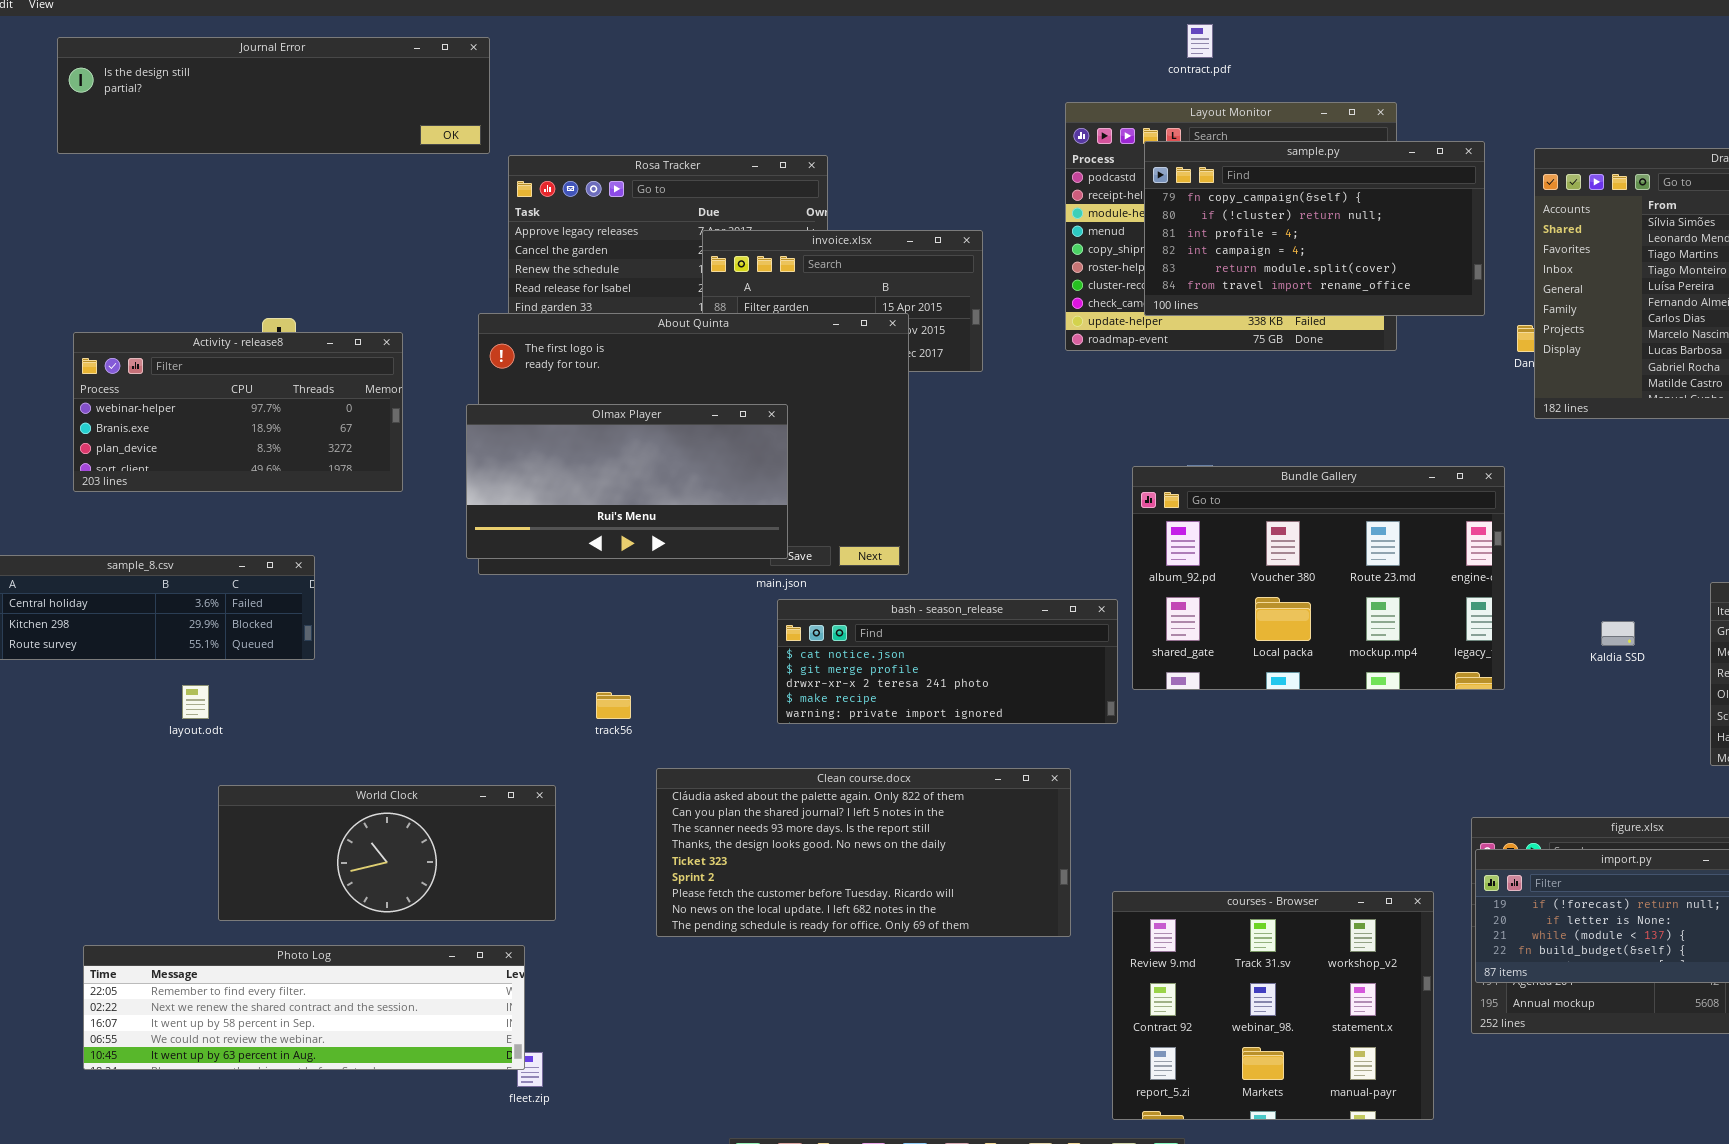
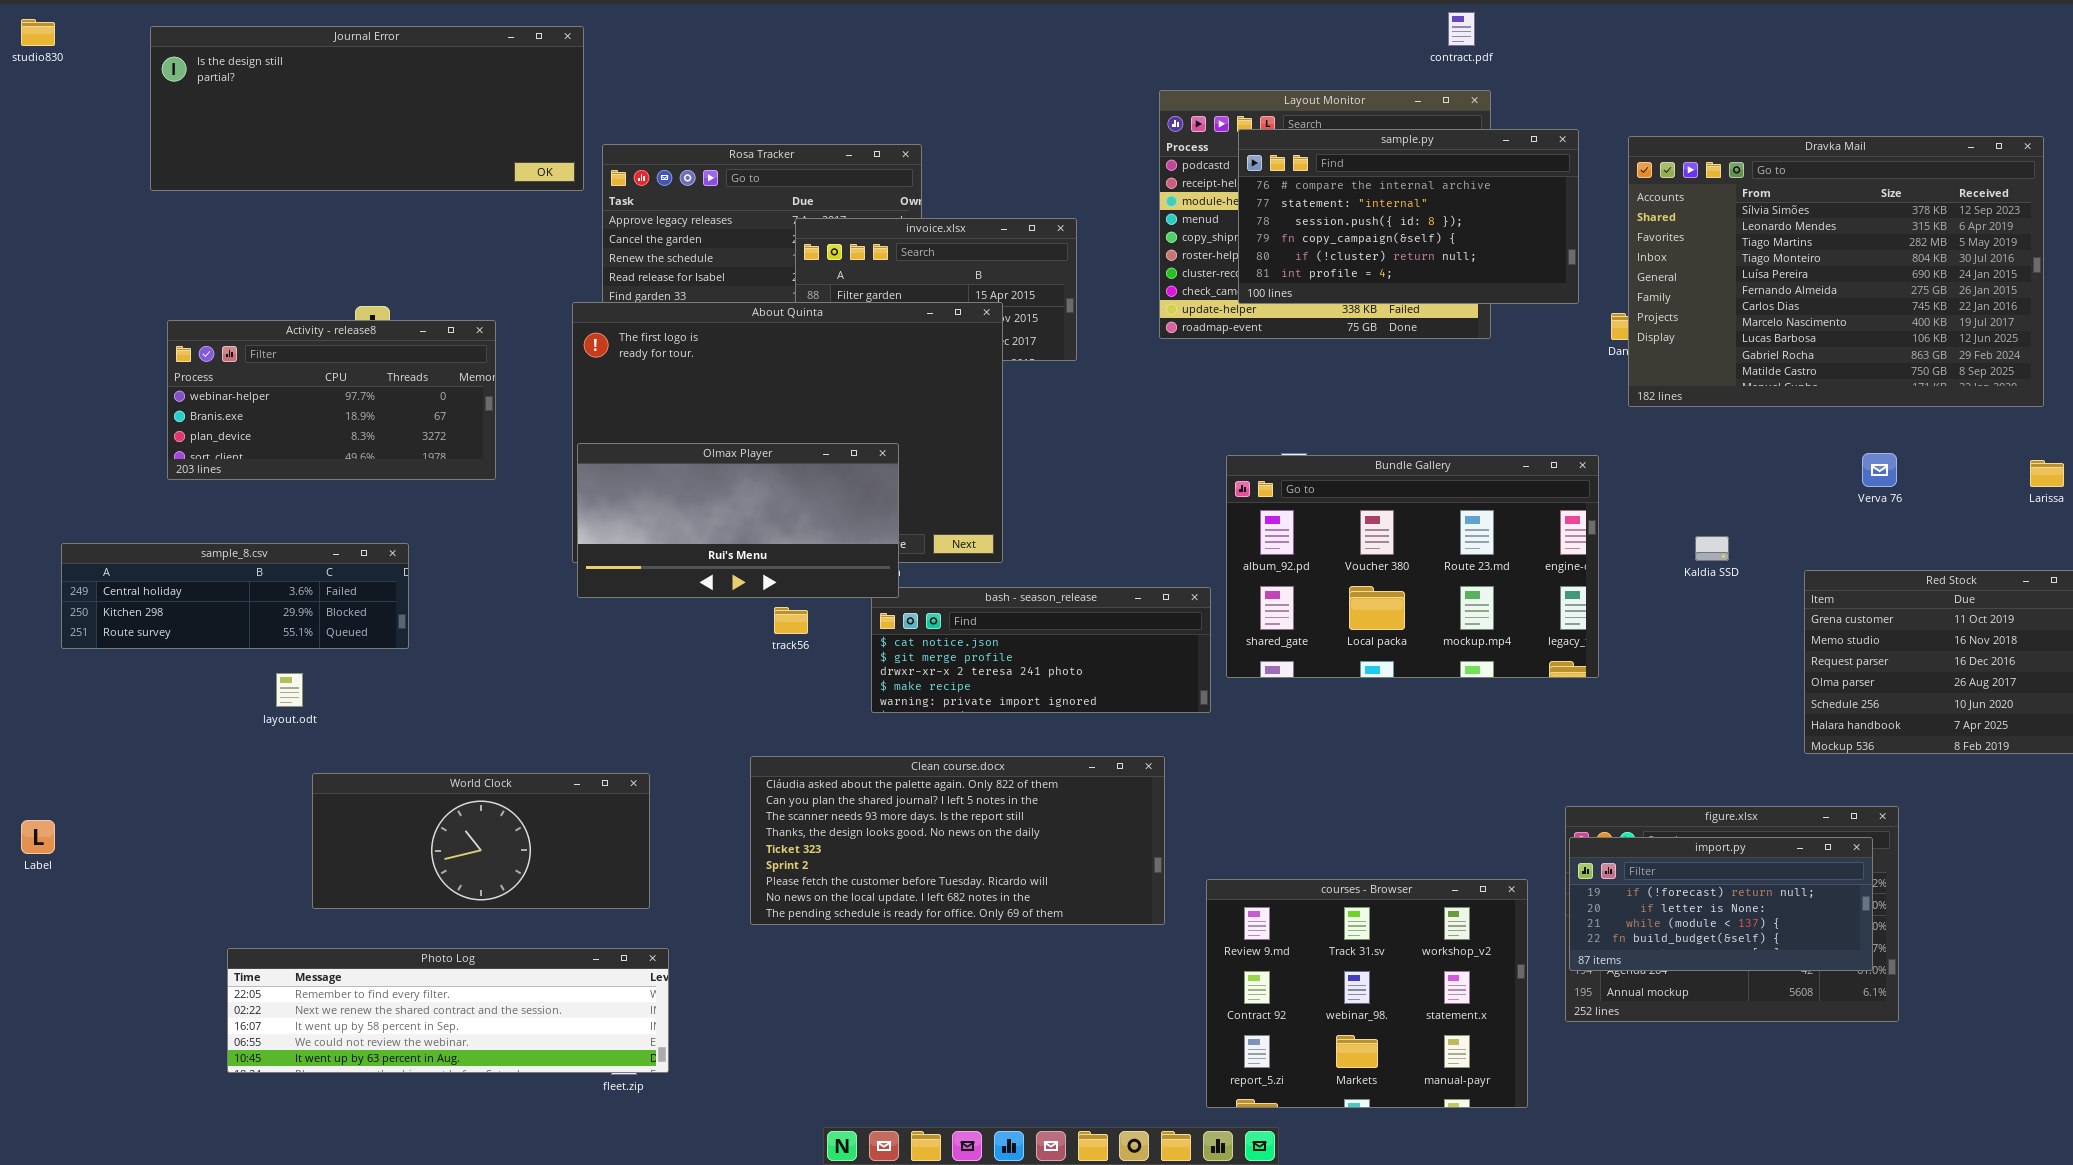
contract.pdf: [1187,24,1213,58] -> [1448,12,1475,46], moved
Journal Error: [57,37,490,154] -> [150,26,584,191], resized
sample.py: [1144,141,1485,316] -> [1238,129,1579,304], scrolled up 3 rows
Olmax Player: [466,404,788,559] -> [577,443,899,598], moved
Kaldia SSD: [1601,621,1635,646] -> [1695,536,1729,561], moved
track56: [596,692,631,719] -> [774,607,808,634], moved
Photo Log: [83,945,525,1070] -> [227,948,669,1073], moved

